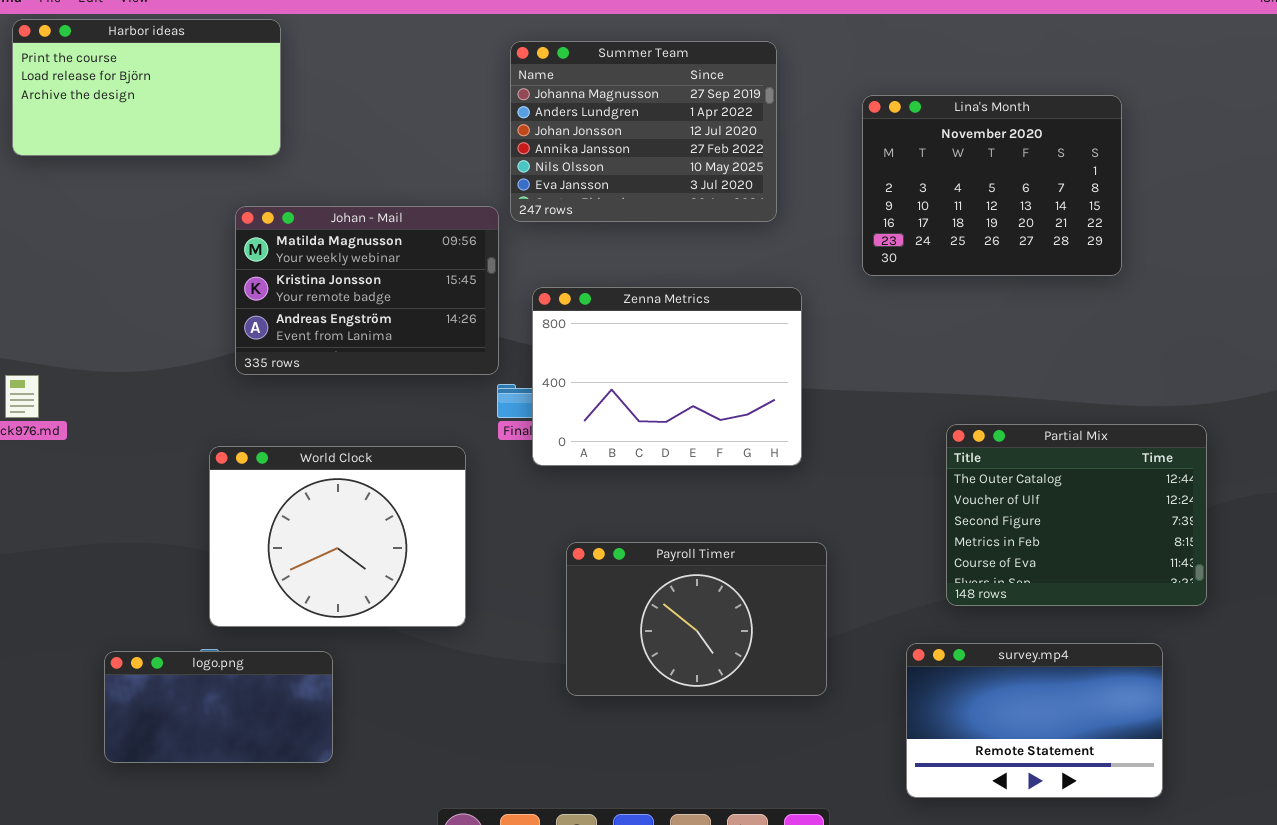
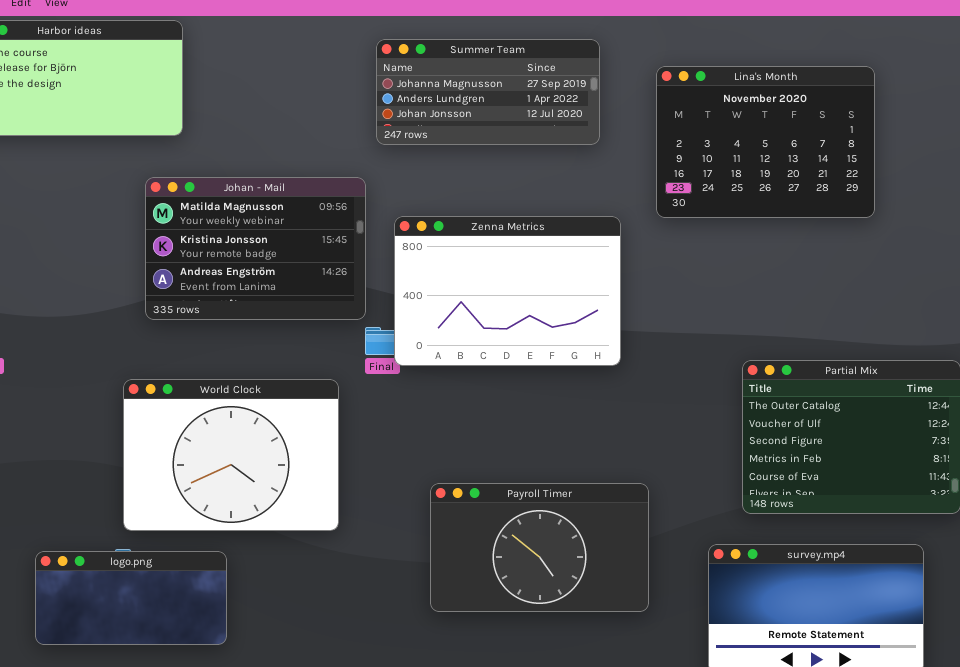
Summer Team: [510,41,777,222] -> [376,39,600,145], resized
Lina's Month: [862,95,1122,276] -> [656,66,875,218], moved
Zenna Metrics: [532,287,802,466] -> [394,216,621,366], moved
Payroll Timer: [566,542,827,696] -> [430,483,649,612], moved

